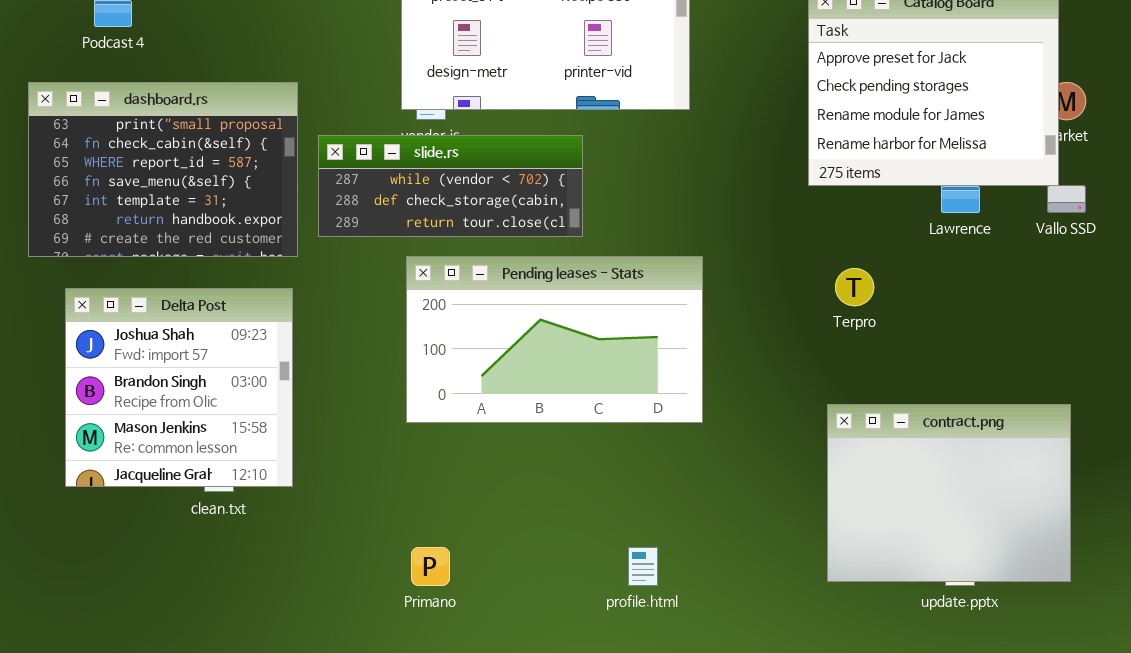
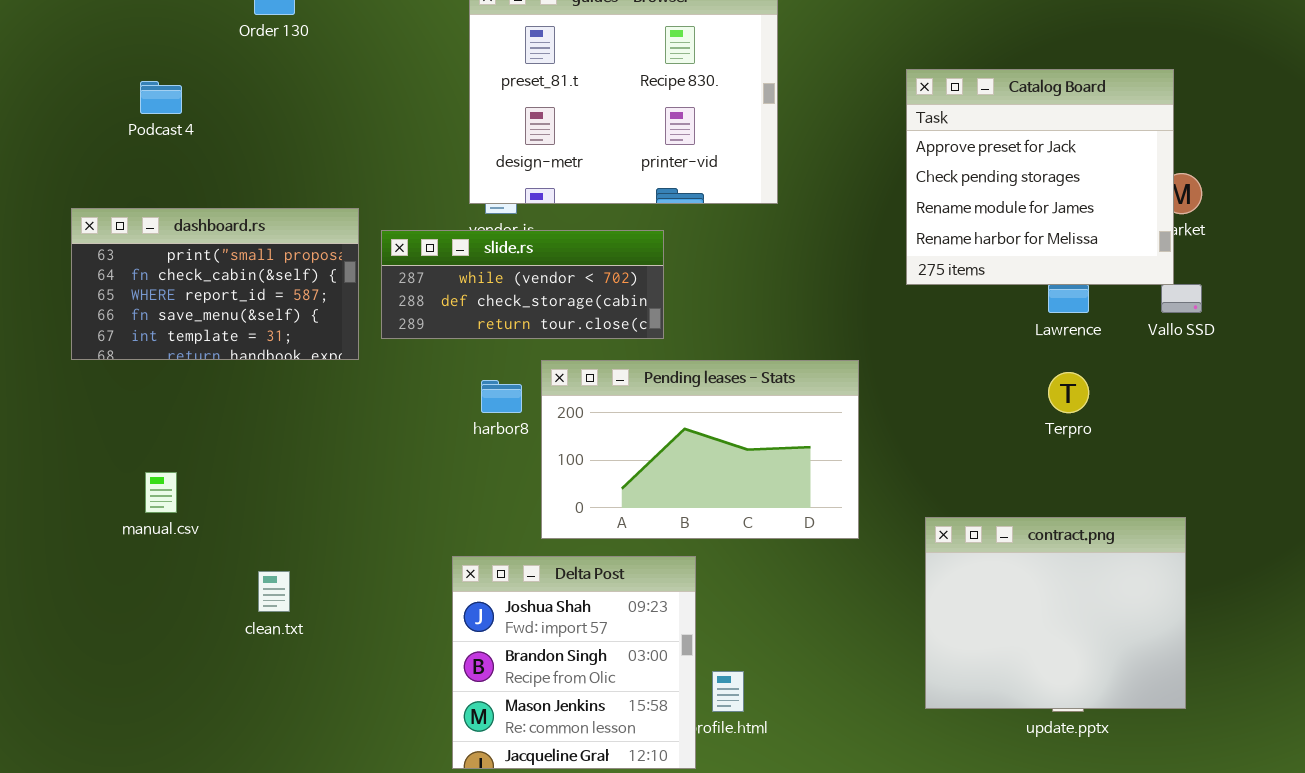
dashboard.rs: [28,82,298,257] -> [71,208,359,360], resized
Pending leases - Stats: [406,256,703,423] -> [541,360,859,539], moved
Terpro: [835,268,874,306] -> [1048,372,1089,413], moved
Delta Post: [65,288,293,487] -> [452,556,696,769], moved

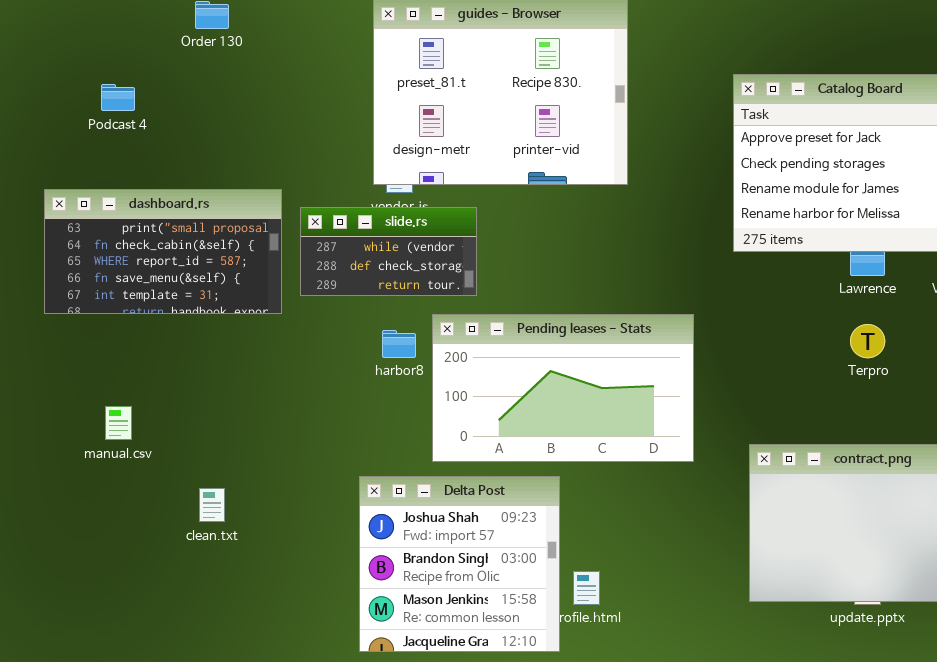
slide.rs: [381,230,664,339] -> [300,207,477,296], resized

